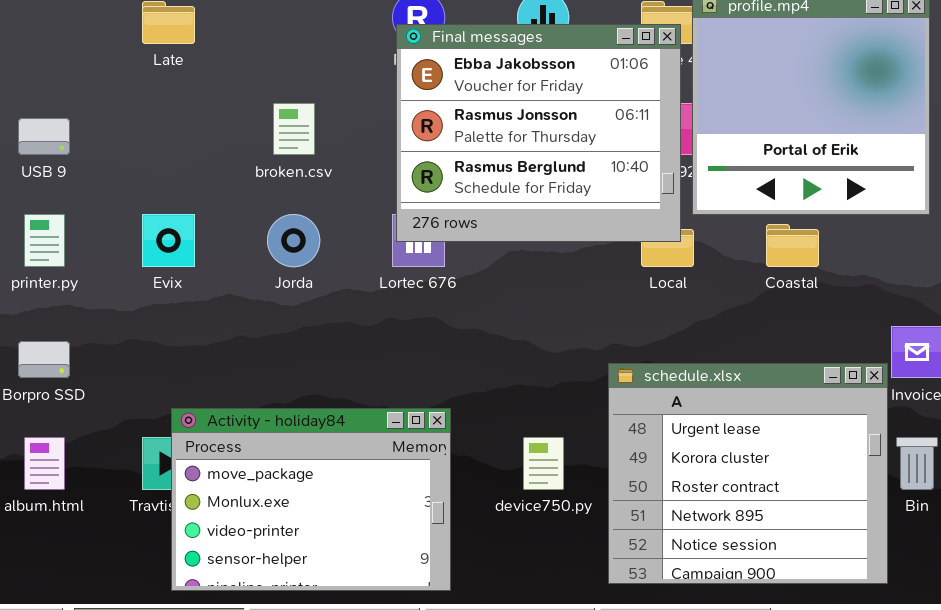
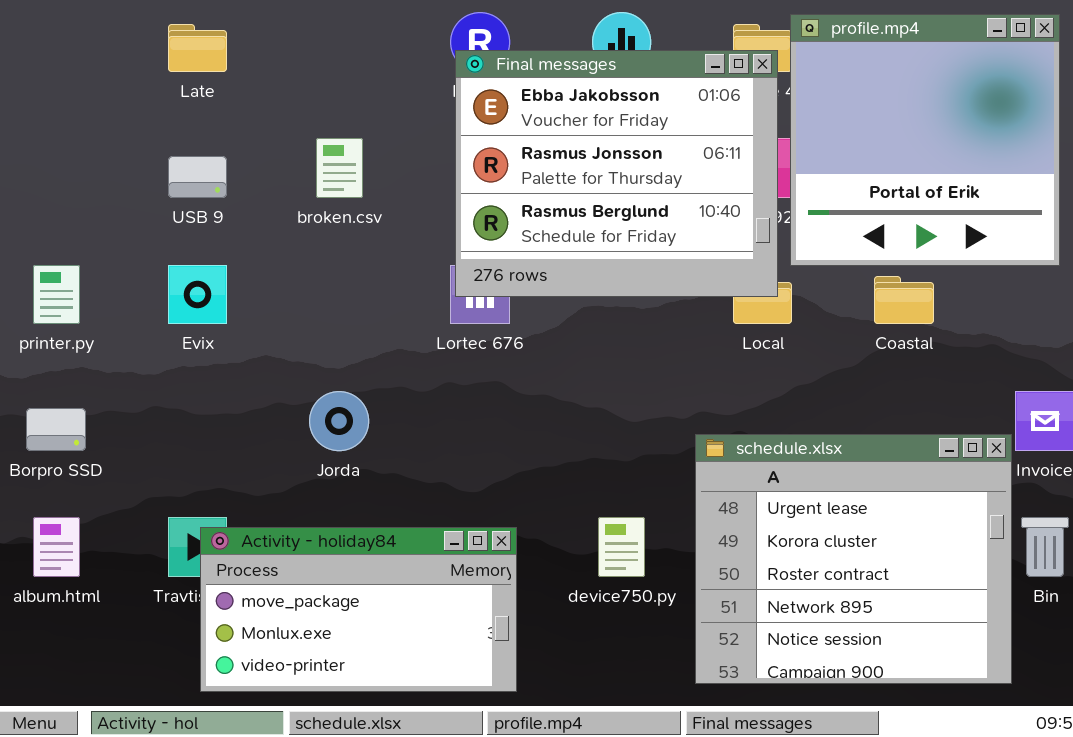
USB 9: [18,118,70,155] -> [168,156,227,198], moved
Jorda: [267,214,320,267] -> [309,391,369,451], moved
Activity - holiday84: [171,408,451,591] -> [200,527,517,692], resized

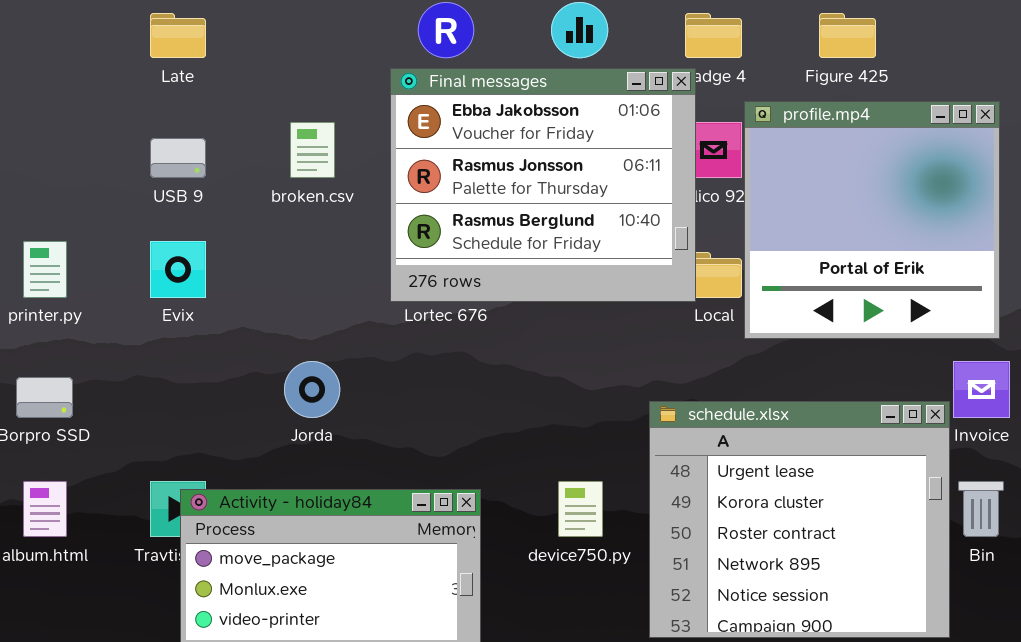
profile.mp4: [790,14,1060,266] -> [744,101,1000,339], moved
Final messages: [455,50,778,297] -> [390,68,696,302], moved

